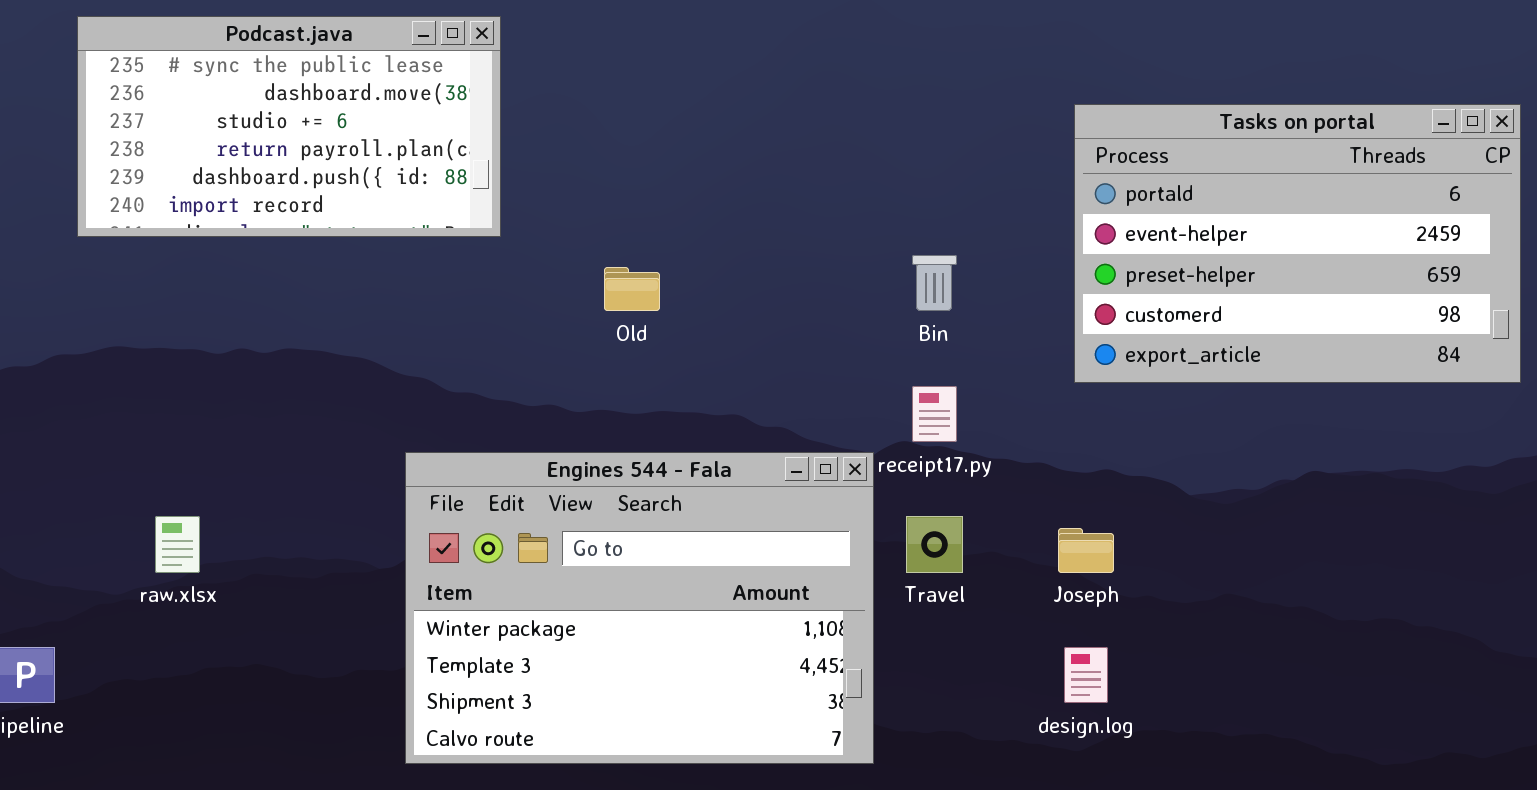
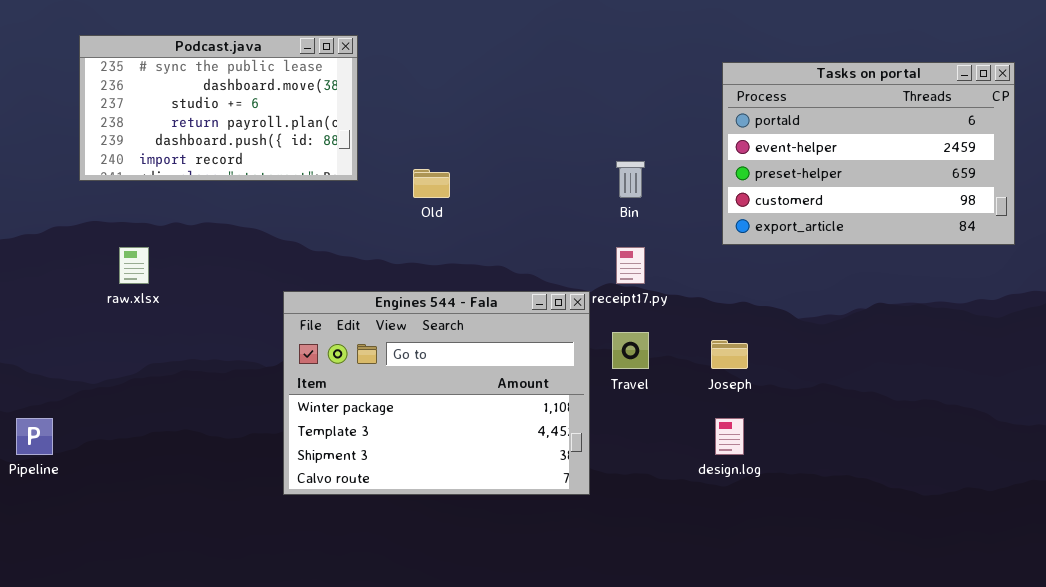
Podcast.java: [77,16,501,237] -> [79,35,358,181], moved
raw.xlsx: [155,516,200,573] -> [119,247,149,284], moved

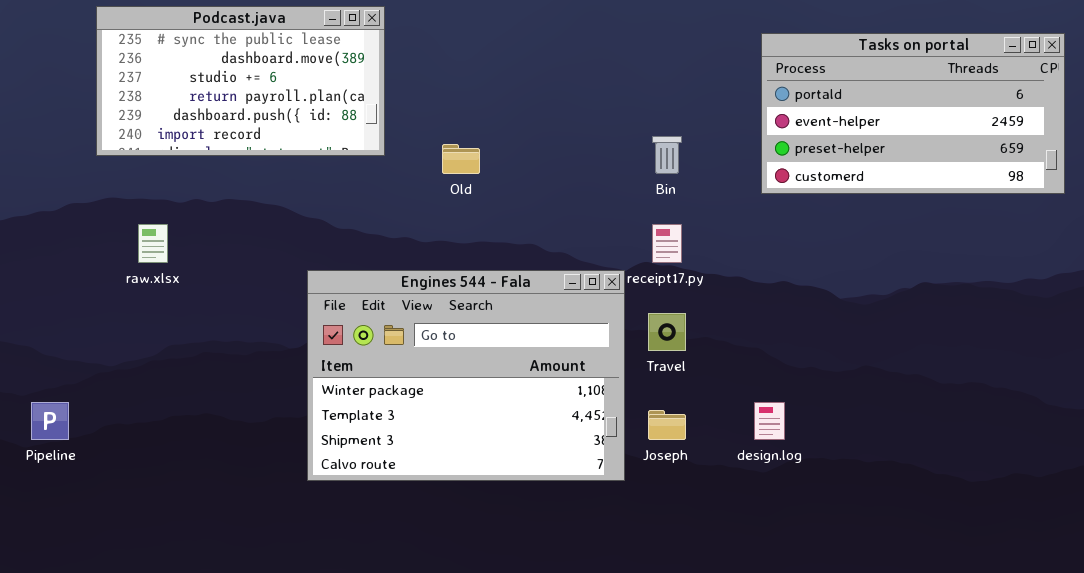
Tasks on portal: [722,62,1015,245] -> [761,33,1065,194], resized
Joseph: [711,340,748,369] -> [648,410,686,440], moved

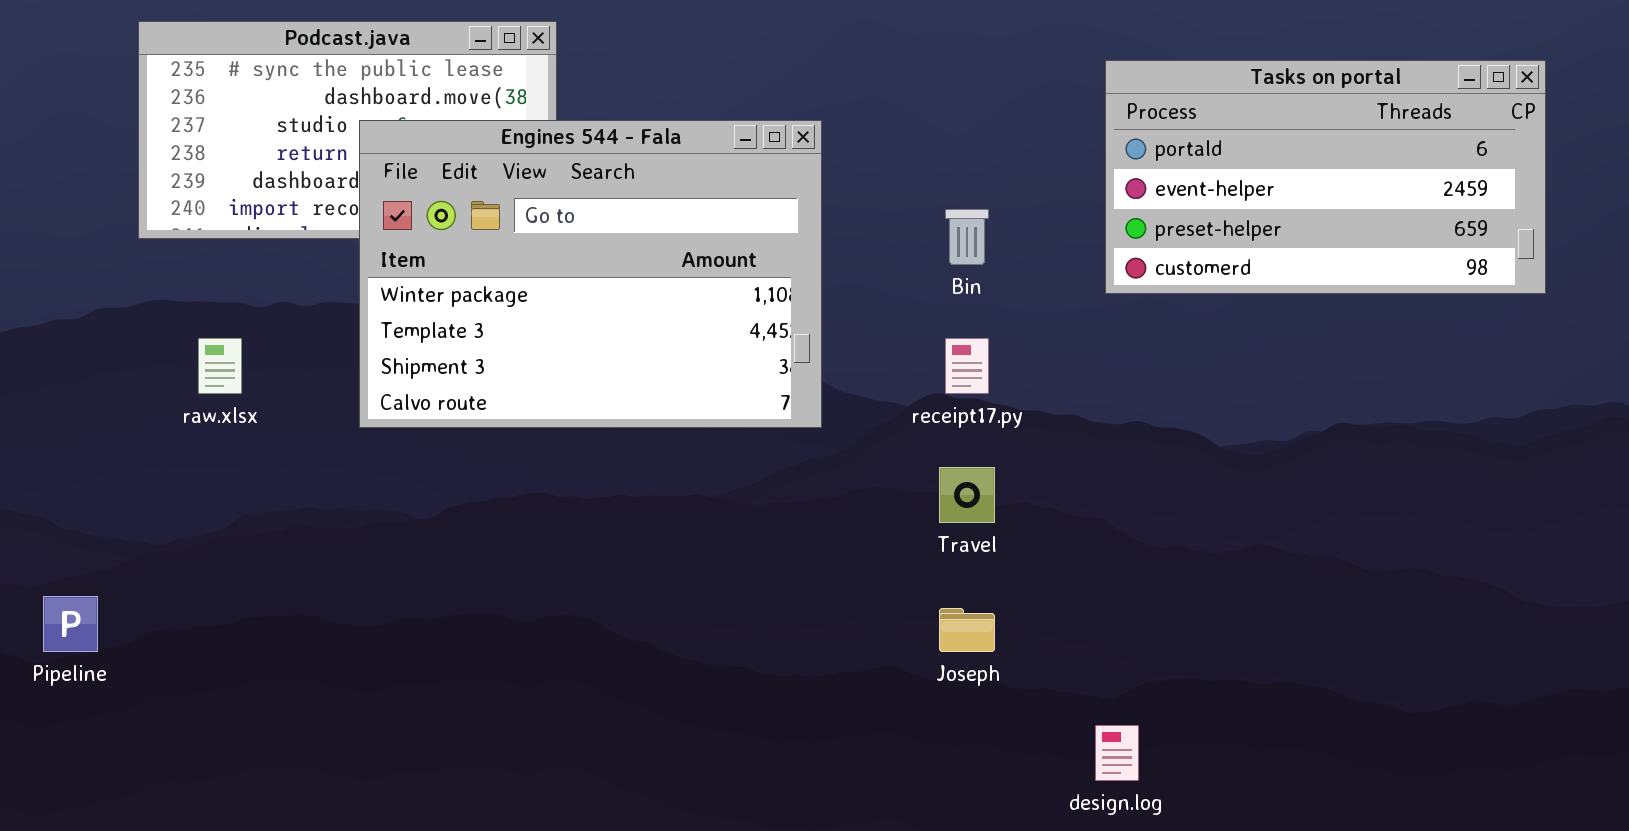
Engines 544 - Fala: [307,270,625,481] -> [359,120,822,428], moved
design.log: [754,402,785,440] -> [1095,725,1139,781], moved

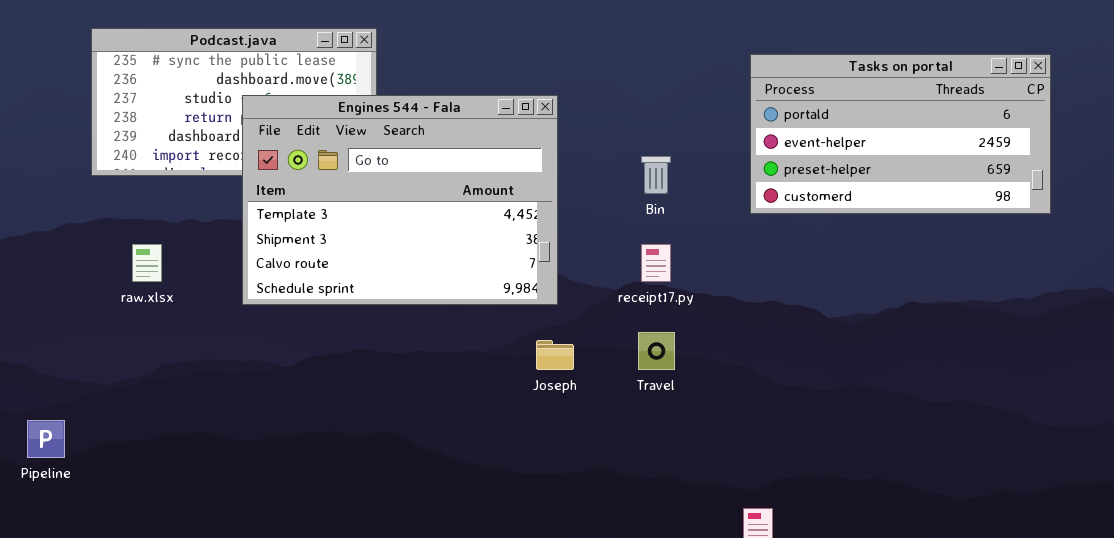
Engines 544 - Fala: [359,120,822,428] -> [242,95,558,305], scrolled down 1 row
Joseph: [939,608,995,652] -> [536,340,574,370], moved

